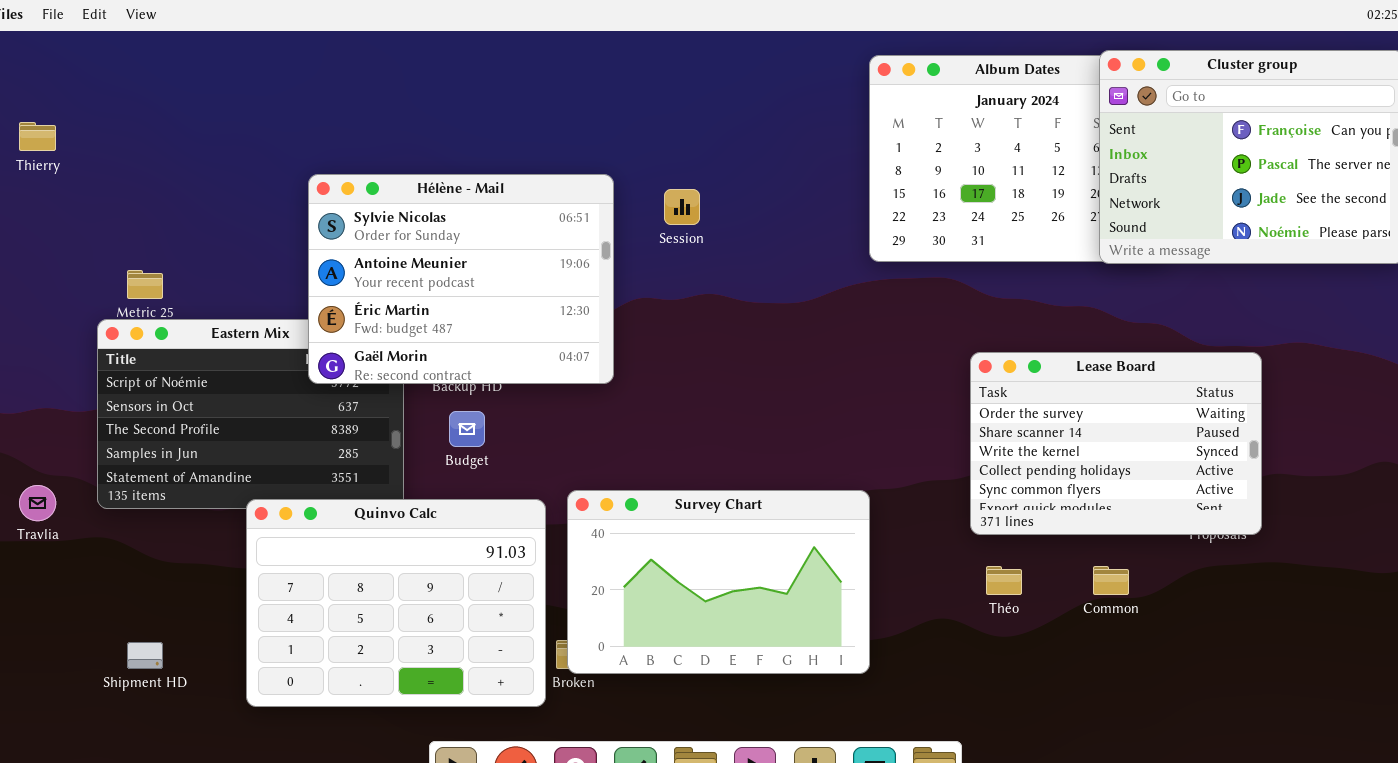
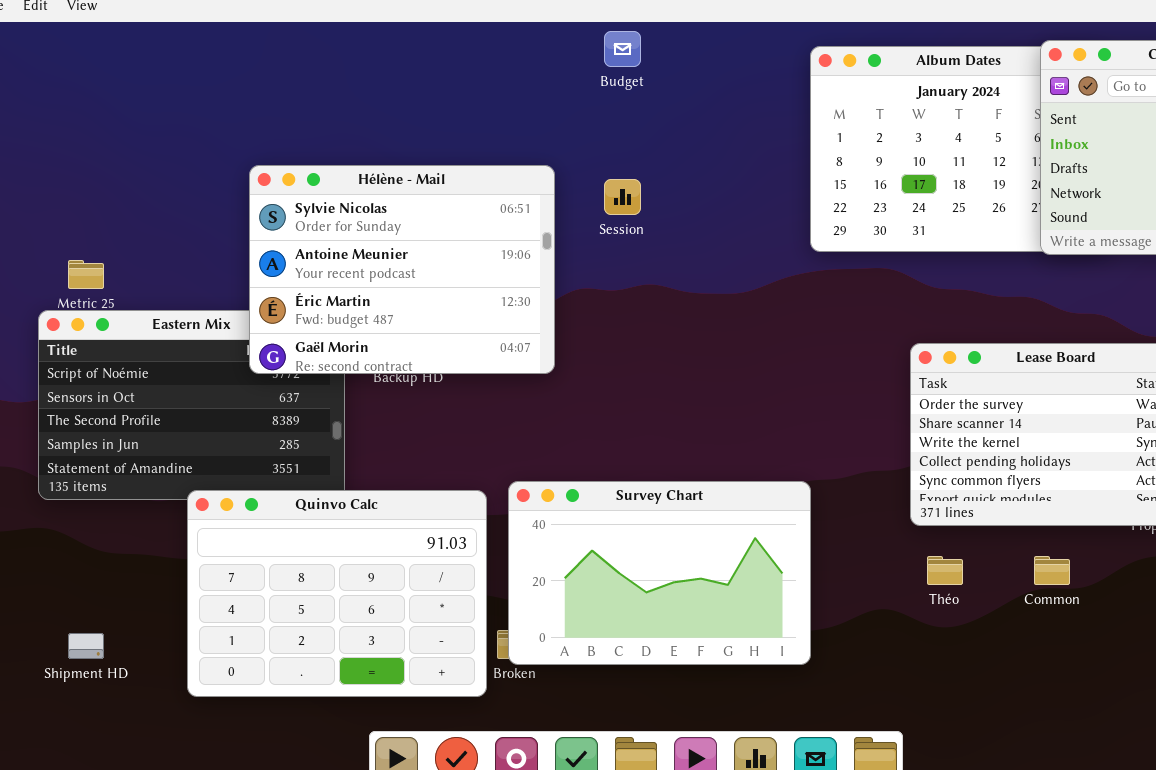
Budget: [449,411,485,447] -> [604,31,641,67], moved

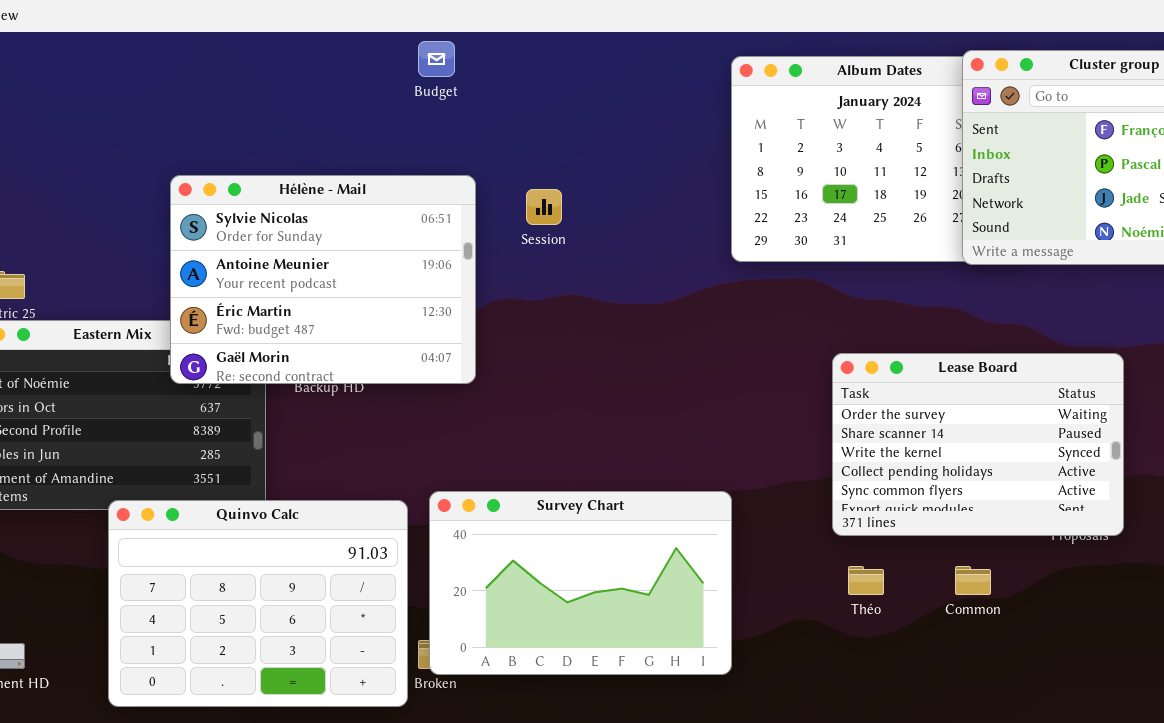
Budget: [604,31,641,67] -> [418,41,455,77], moved

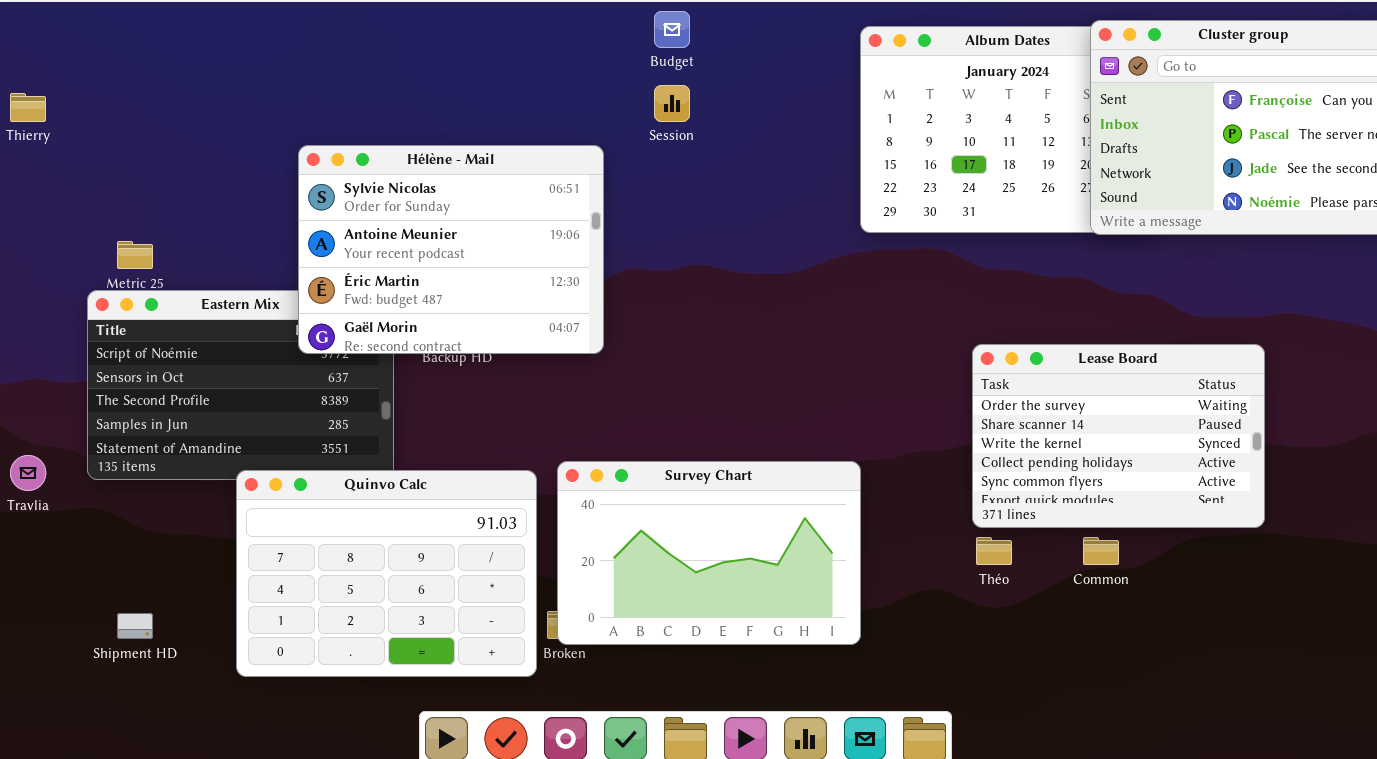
Budget: [418,41,455,77] -> [654,11,690,48], moved
Session: [526,189,562,225] -> [654,85,690,122], moved
Lease Board: [832,353,1124,536] -> [972,344,1265,528], moved

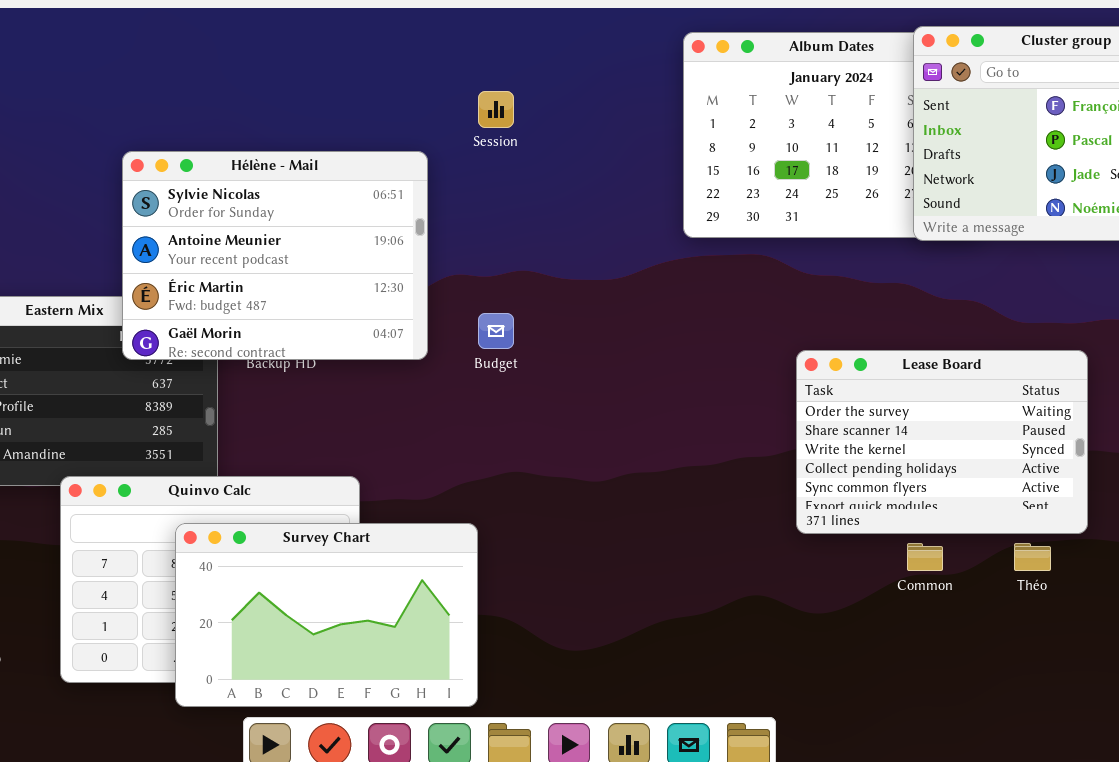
Budget: [654,11,690,48] -> [478,313,514,349], moved
Survey Chart: [557,461,861,645] -> [175,523,478,707], moved
Théo: [976,537,1012,565] -> [1014,543,1051,571], moved

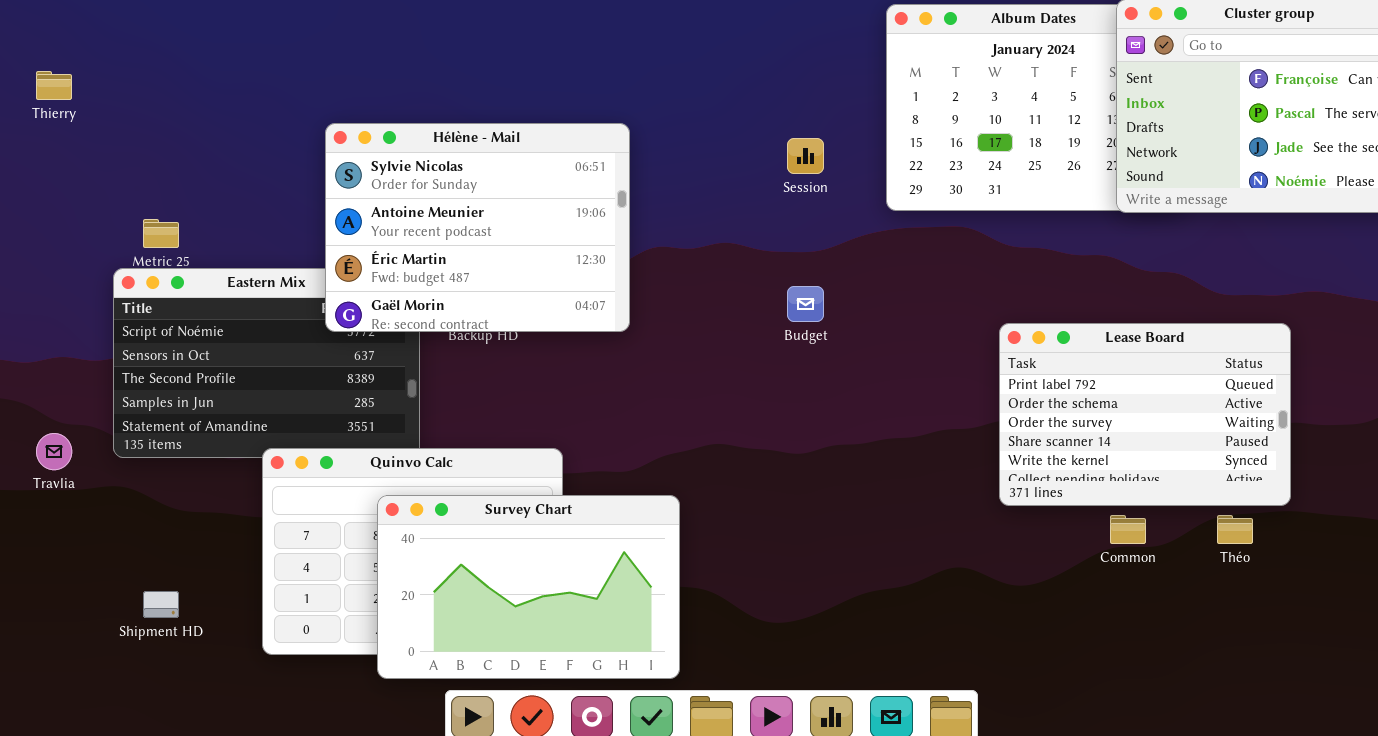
Session: [478,91,514,128] -> [787,138,824,174], moved
Budget: [478,313,514,349] -> [787,286,824,322], moved
Lease Board: [796,350,1088,534] -> [999,323,1291,506], scrolled up 2 rows

